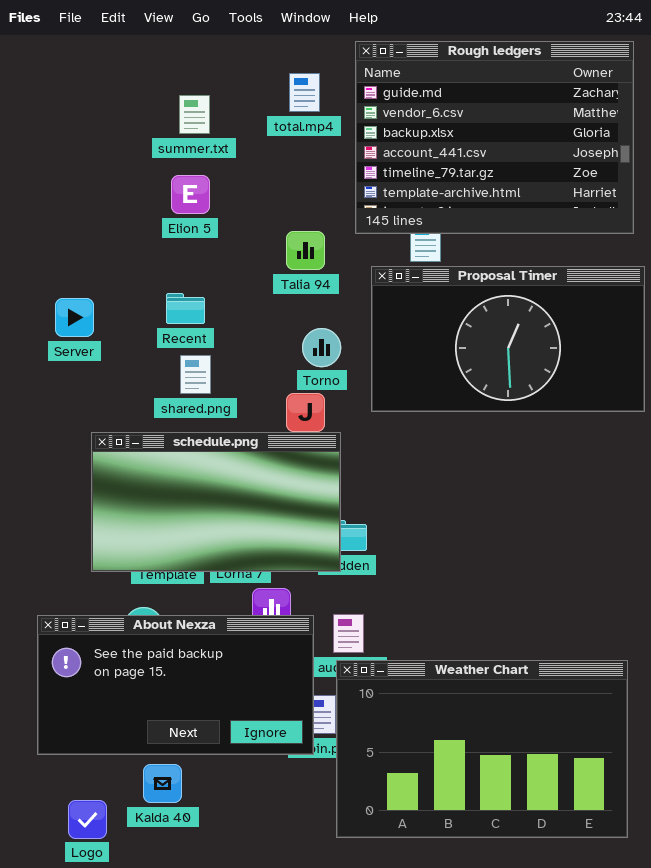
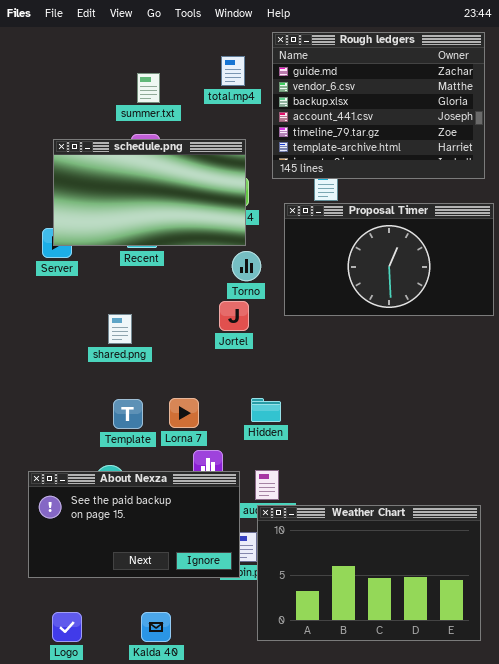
shared.png: [180,355,211,394] -> [108,314,132,344], moved
schedule.png: [91,432,341,572] -> [53,139,246,246], moved
Kalda 40: [143,764,182,803] -> [141,612,171,642], moved

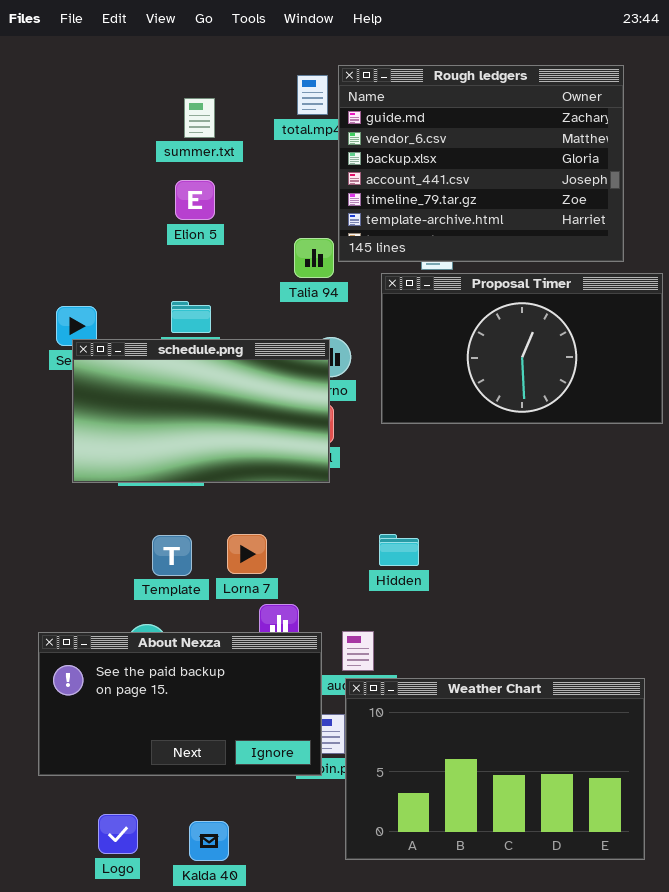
Rough ledgers: [272,32,485,179] -> [338,65,624,262], moved
schedule.png: [53,139,246,246] -> [72,339,330,483], moved
Hidden: [251,398,281,422] -> [379,534,419,566], moved
Logo: [52,612,82,642] -> [98,814,138,854], moved

